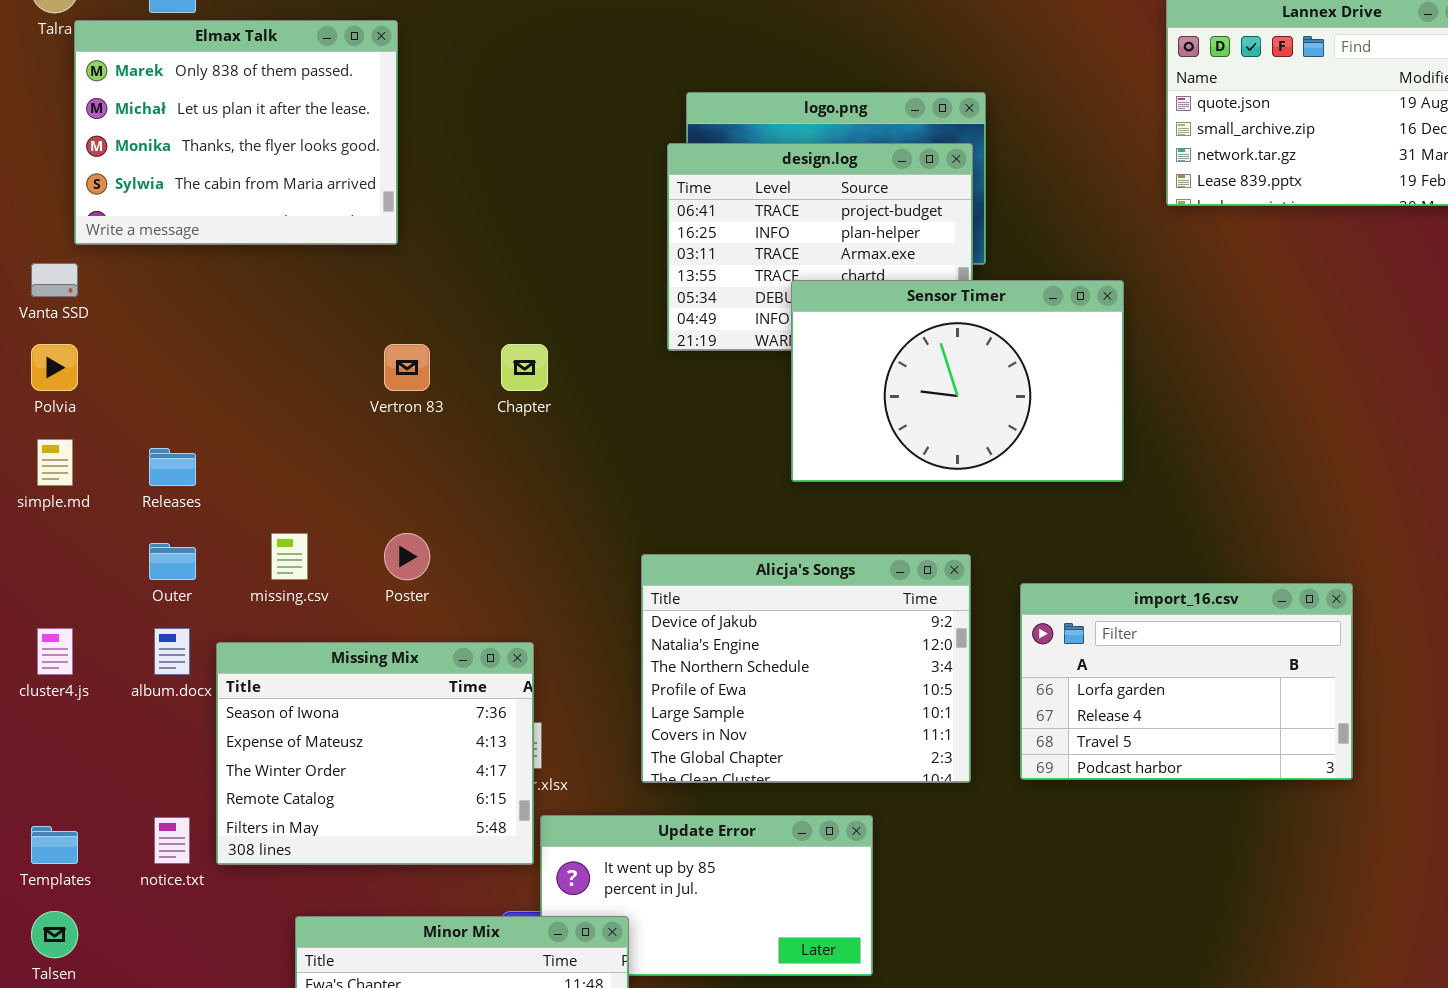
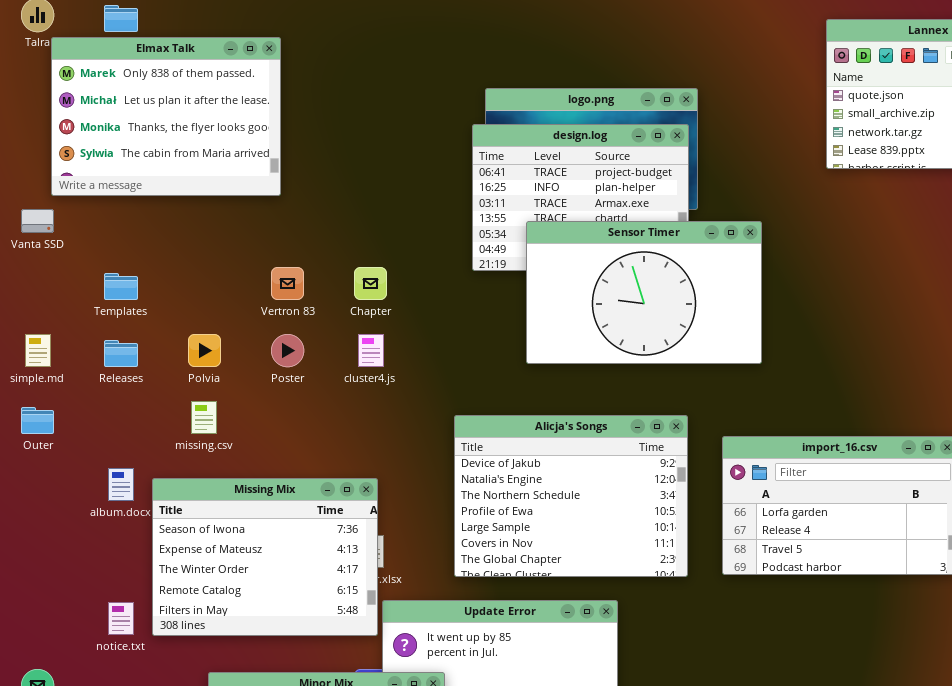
Sensor Timer: [791,280,1124,482] -> [526,221,762,364], moved
Polvia: [31,344,78,391] -> [188,334,221,367], moved
Poster: [384,533,430,580] -> [271,334,304,367], moved
Outer: [149,543,196,580] -> [21,407,54,434], moved
cluster4.js: [37,628,73,675] -> [358,334,384,367], moved
Templates: [31,826,78,864] -> [104,273,138,300], moved

